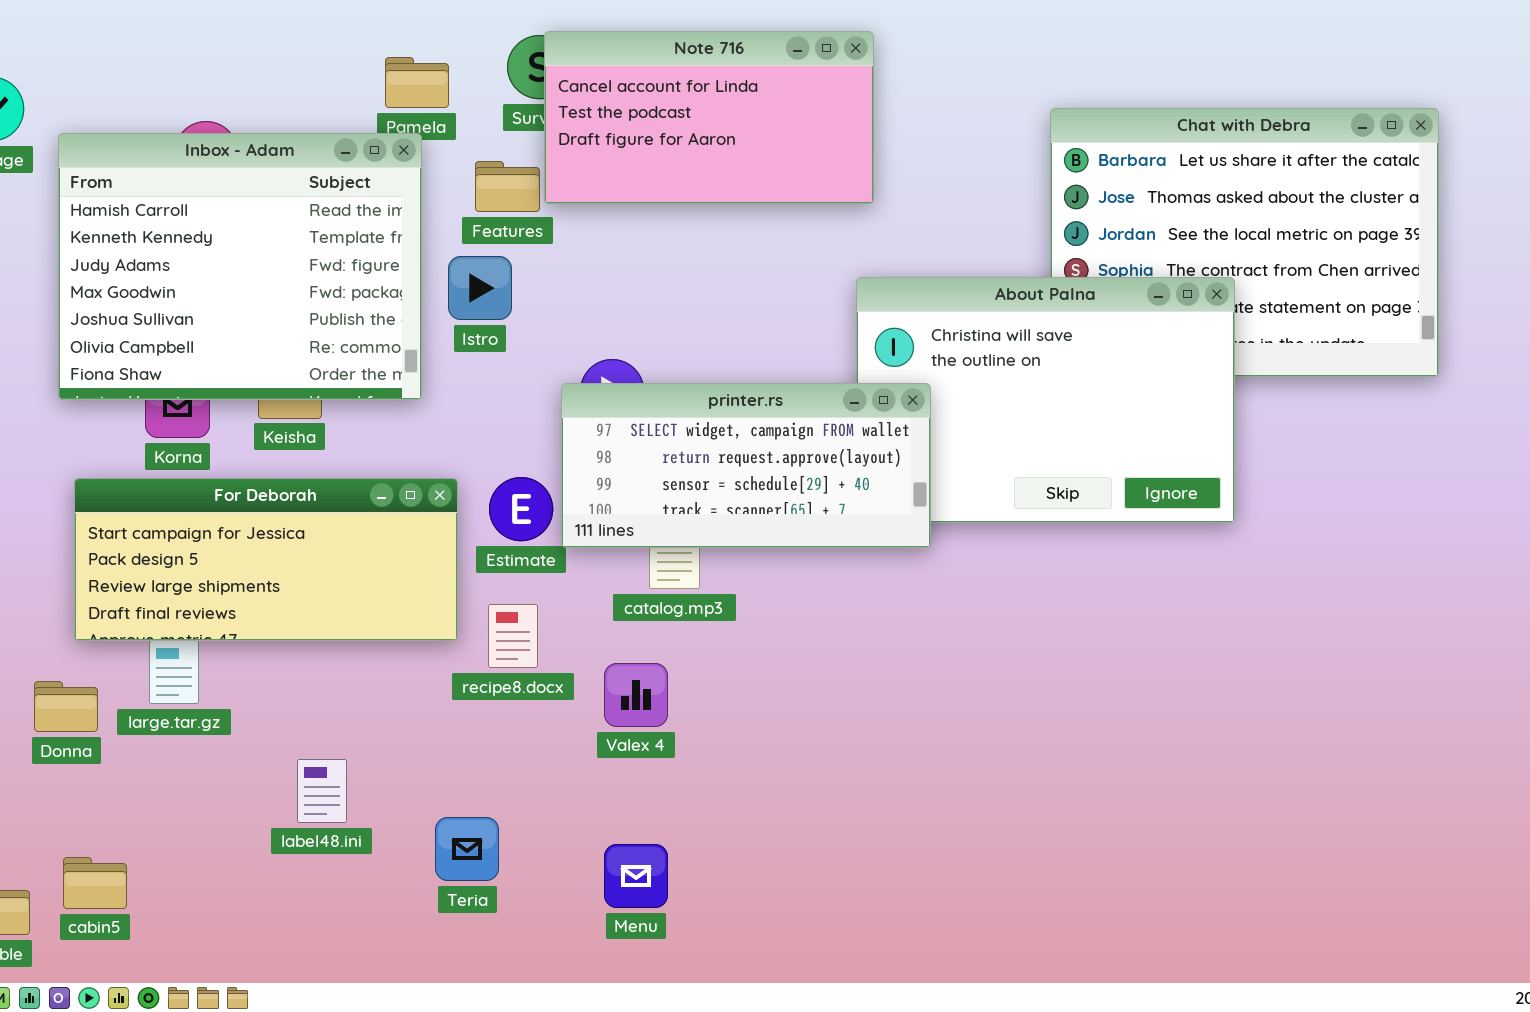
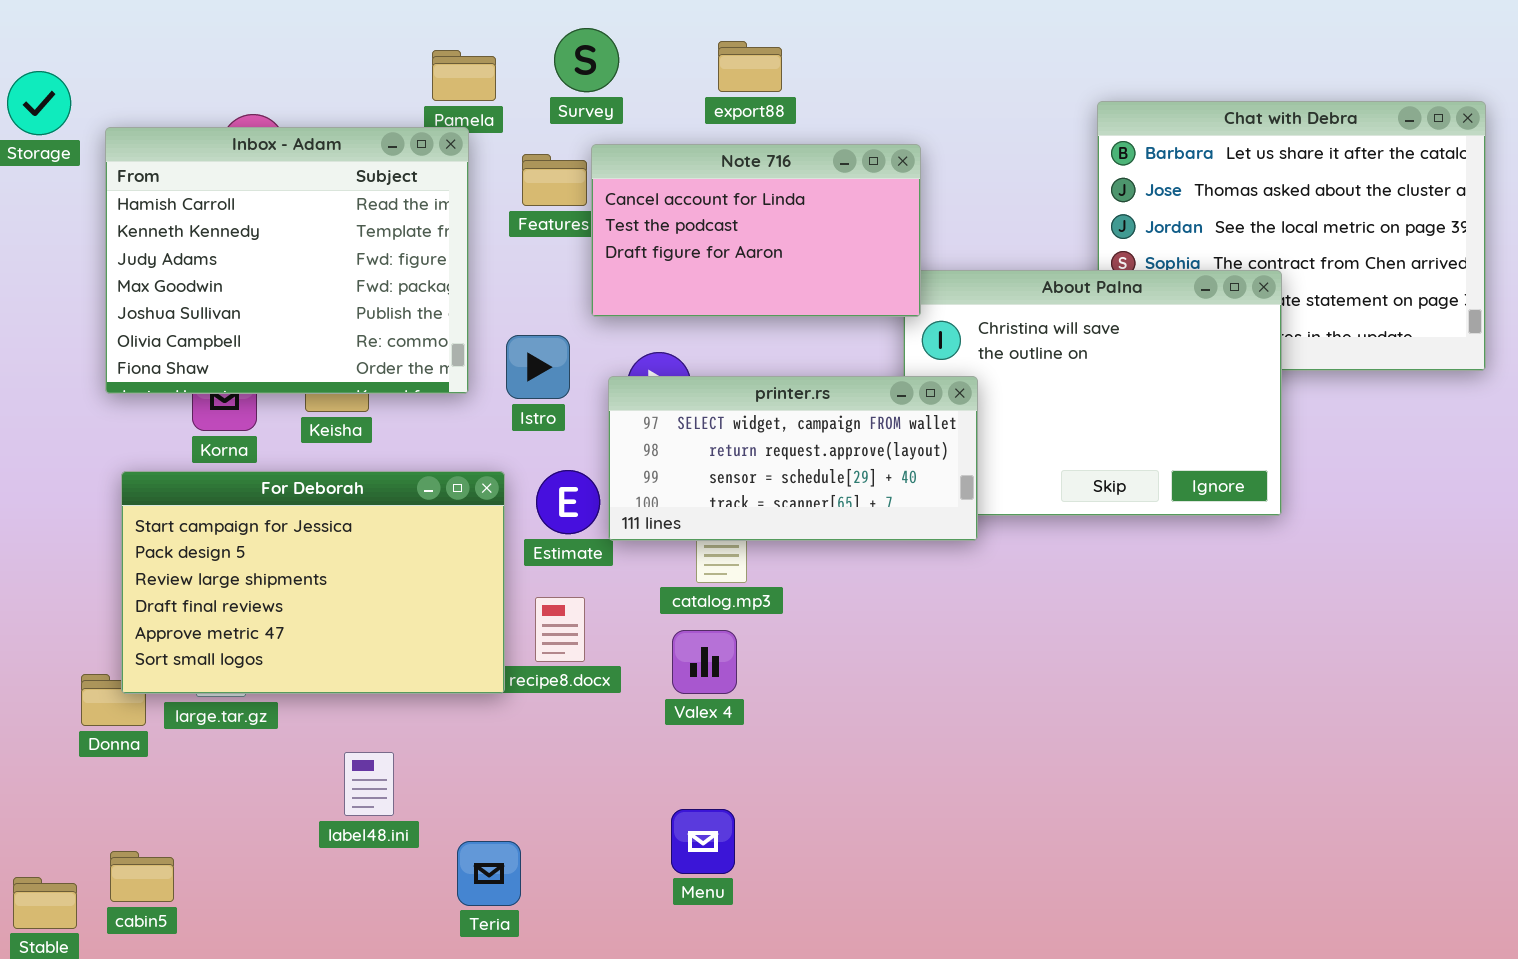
Note 716: [544,31,874,204] -> [591,144,921,317], moved
Istro: [448,256,512,320] -> [506,335,570,399], moved
For Deborah: [74,478,458,641] -> [121,471,505,694], resized
Valex 4: [604,663,668,727] -> [672,630,737,694], moved
Teria: [435,817,499,881] -> [457,841,521,906], moved
Menu: [604,844,668,908] -> [671,809,735,874], moved

